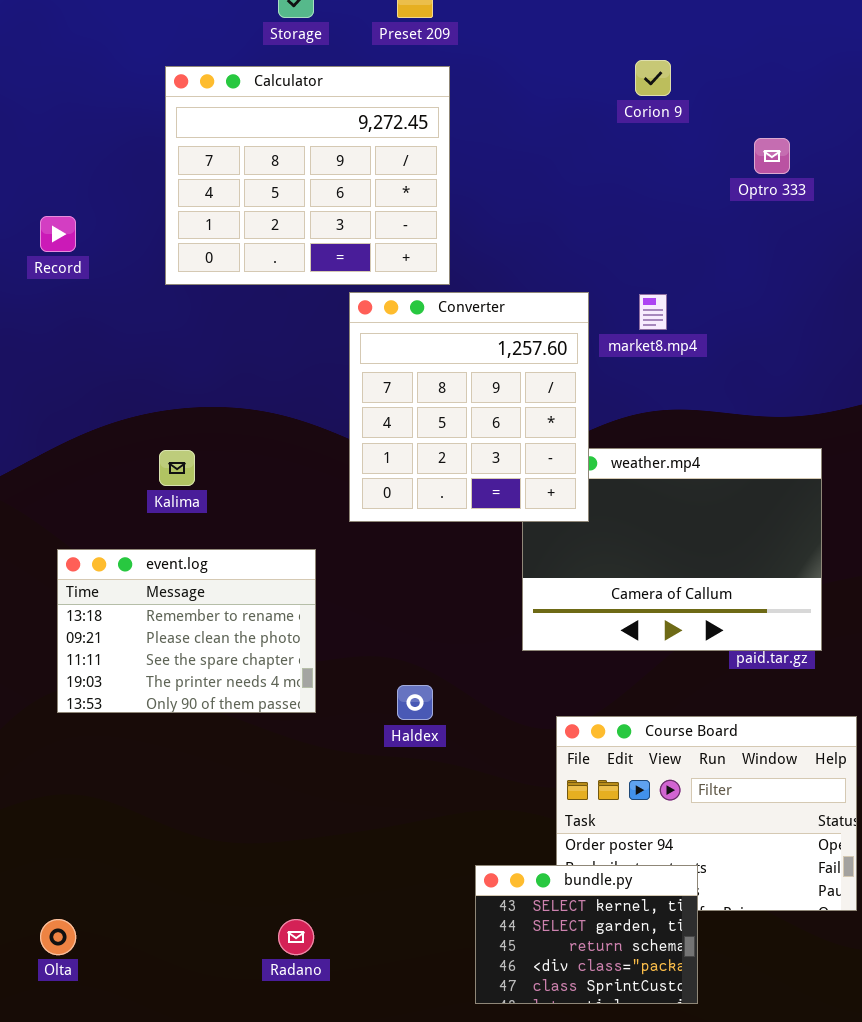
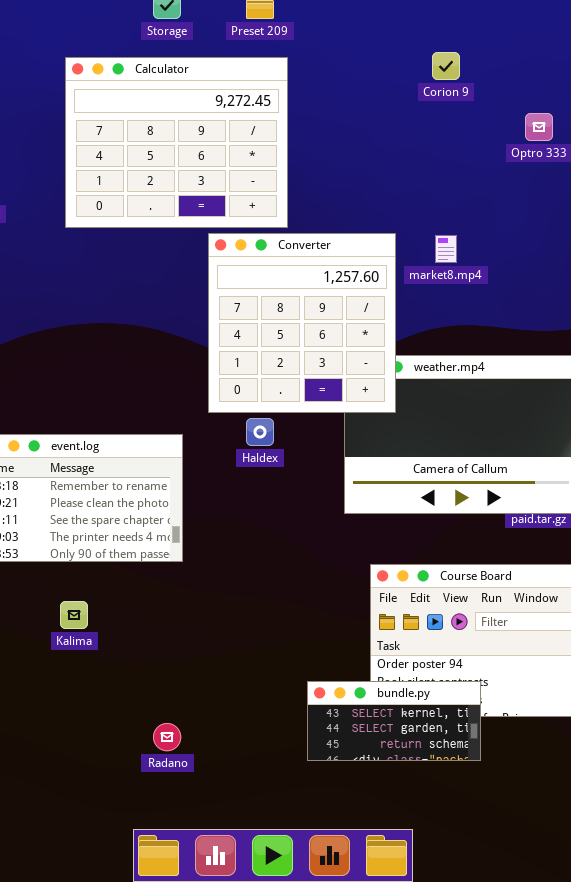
Kalima: [159,450,195,486] -> [60,601,88,629], moved
Haldex: [397,685,433,720] -> [246,418,274,446], moved
bundle.py: [475,865,698,1004] -> [307,681,481,761], resized

